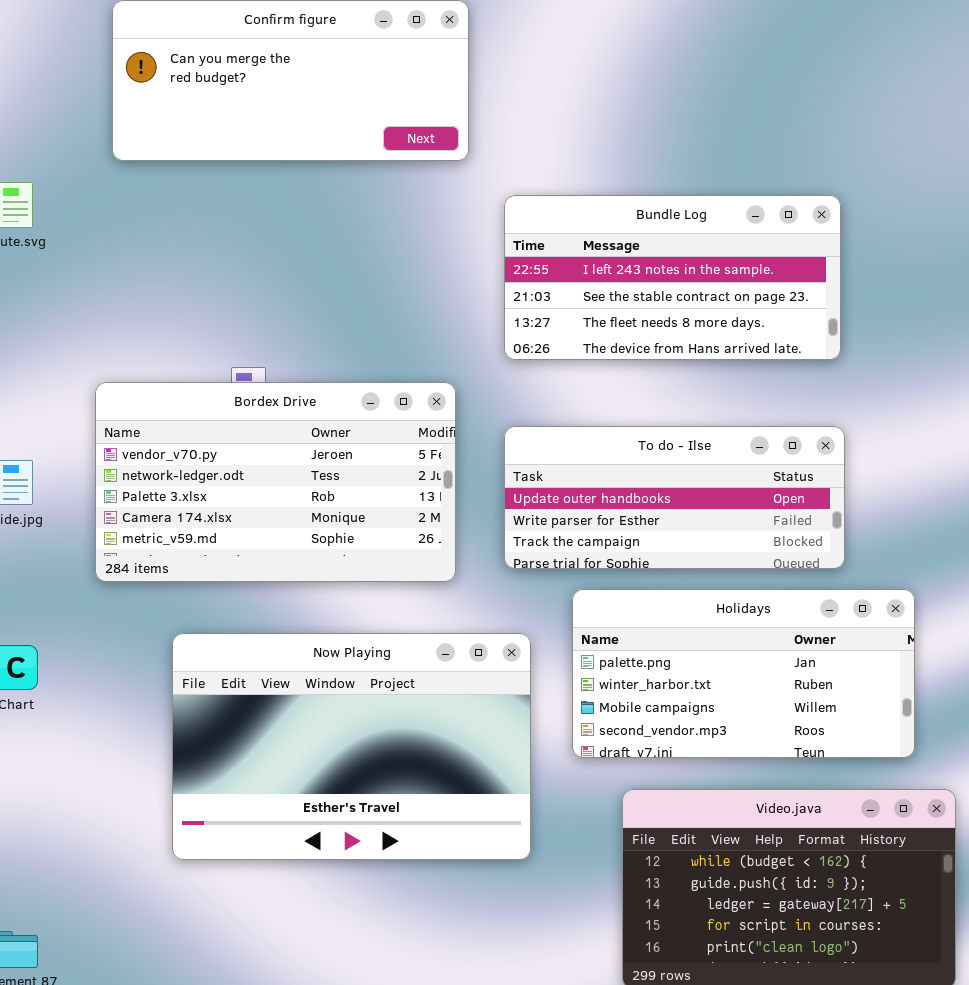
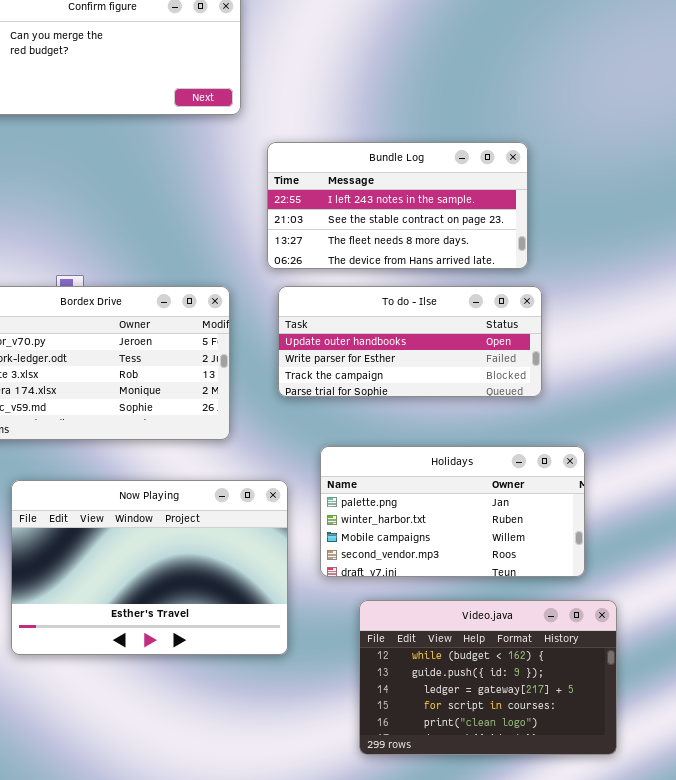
To do - Ilse: [504,426,845,569] -> [278,286,542,397], moved

